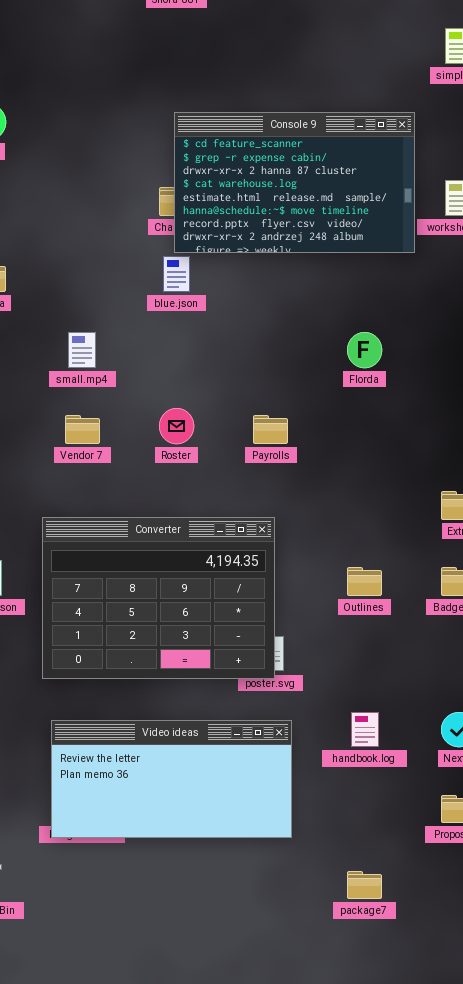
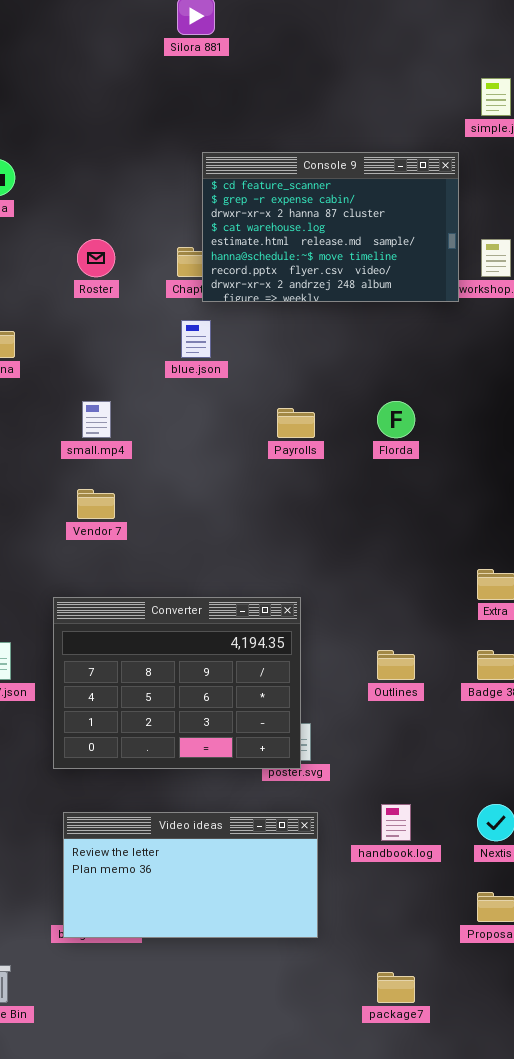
Console 9: [174,112,415,253] -> [202,152,459,302], moved
Roster: [159,408,194,444] -> [77,239,115,277], moved
Payrolls: [253,415,288,444] -> [277,408,315,438], moved

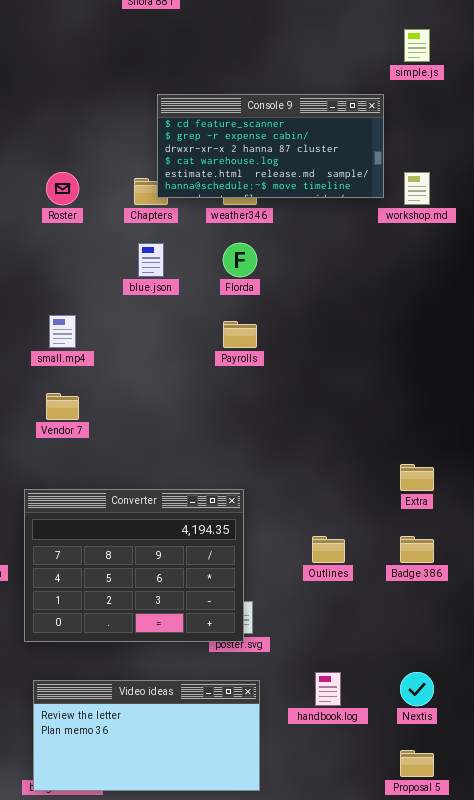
Console 9: [202,152,459,302] -> [157,94,384,198], resized
Florda: [377,401,415,438] -> [223,243,257,277], moved

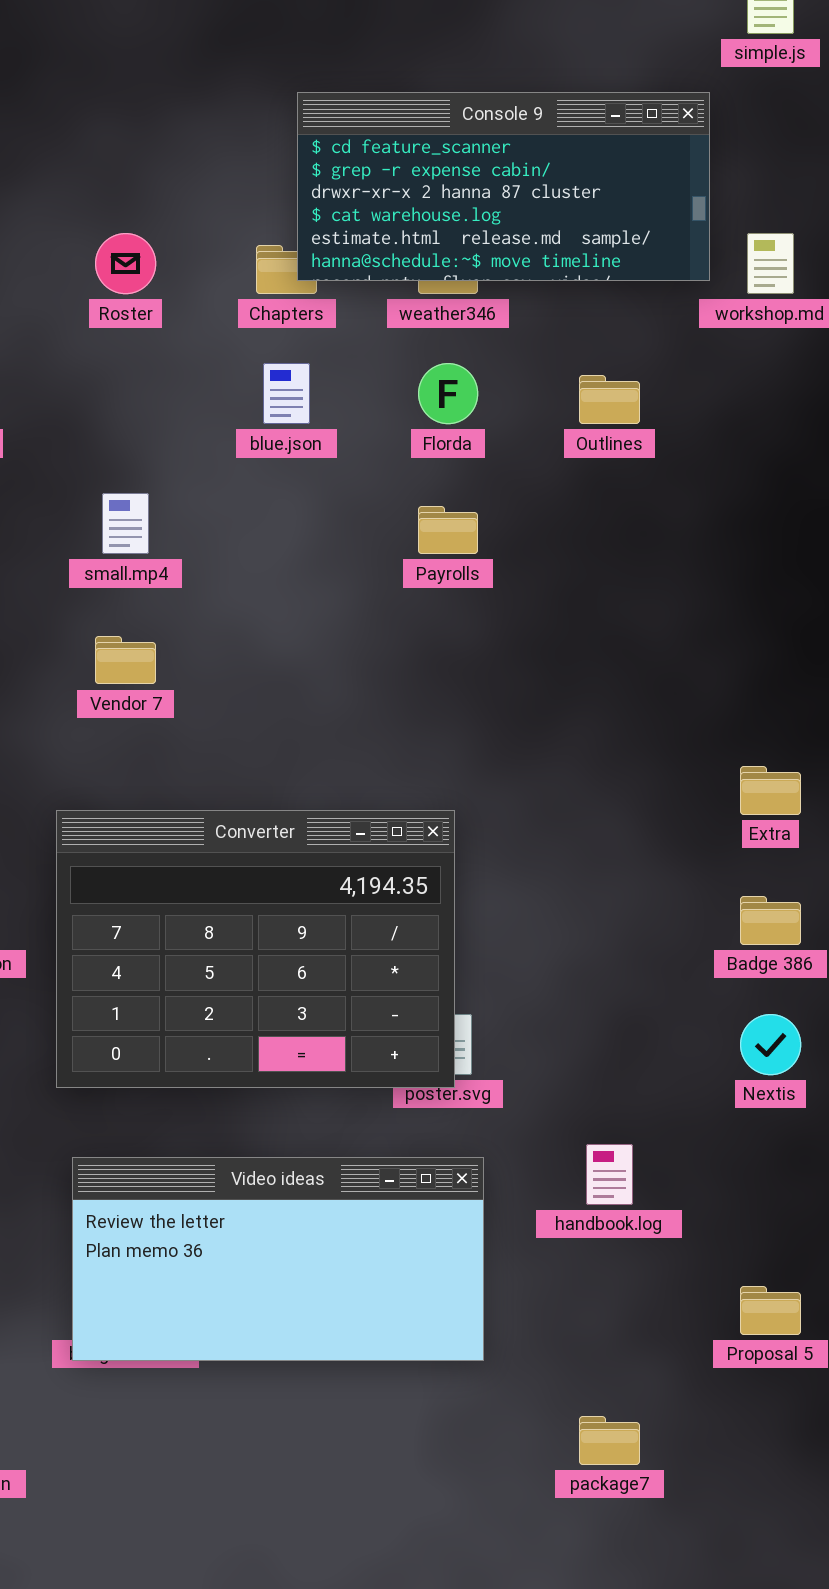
Outlines: [312,536,345,563] -> [579,375,640,424], moved
Nextis: [400,672,434,706] -> [740,1014,801,1075], moved

